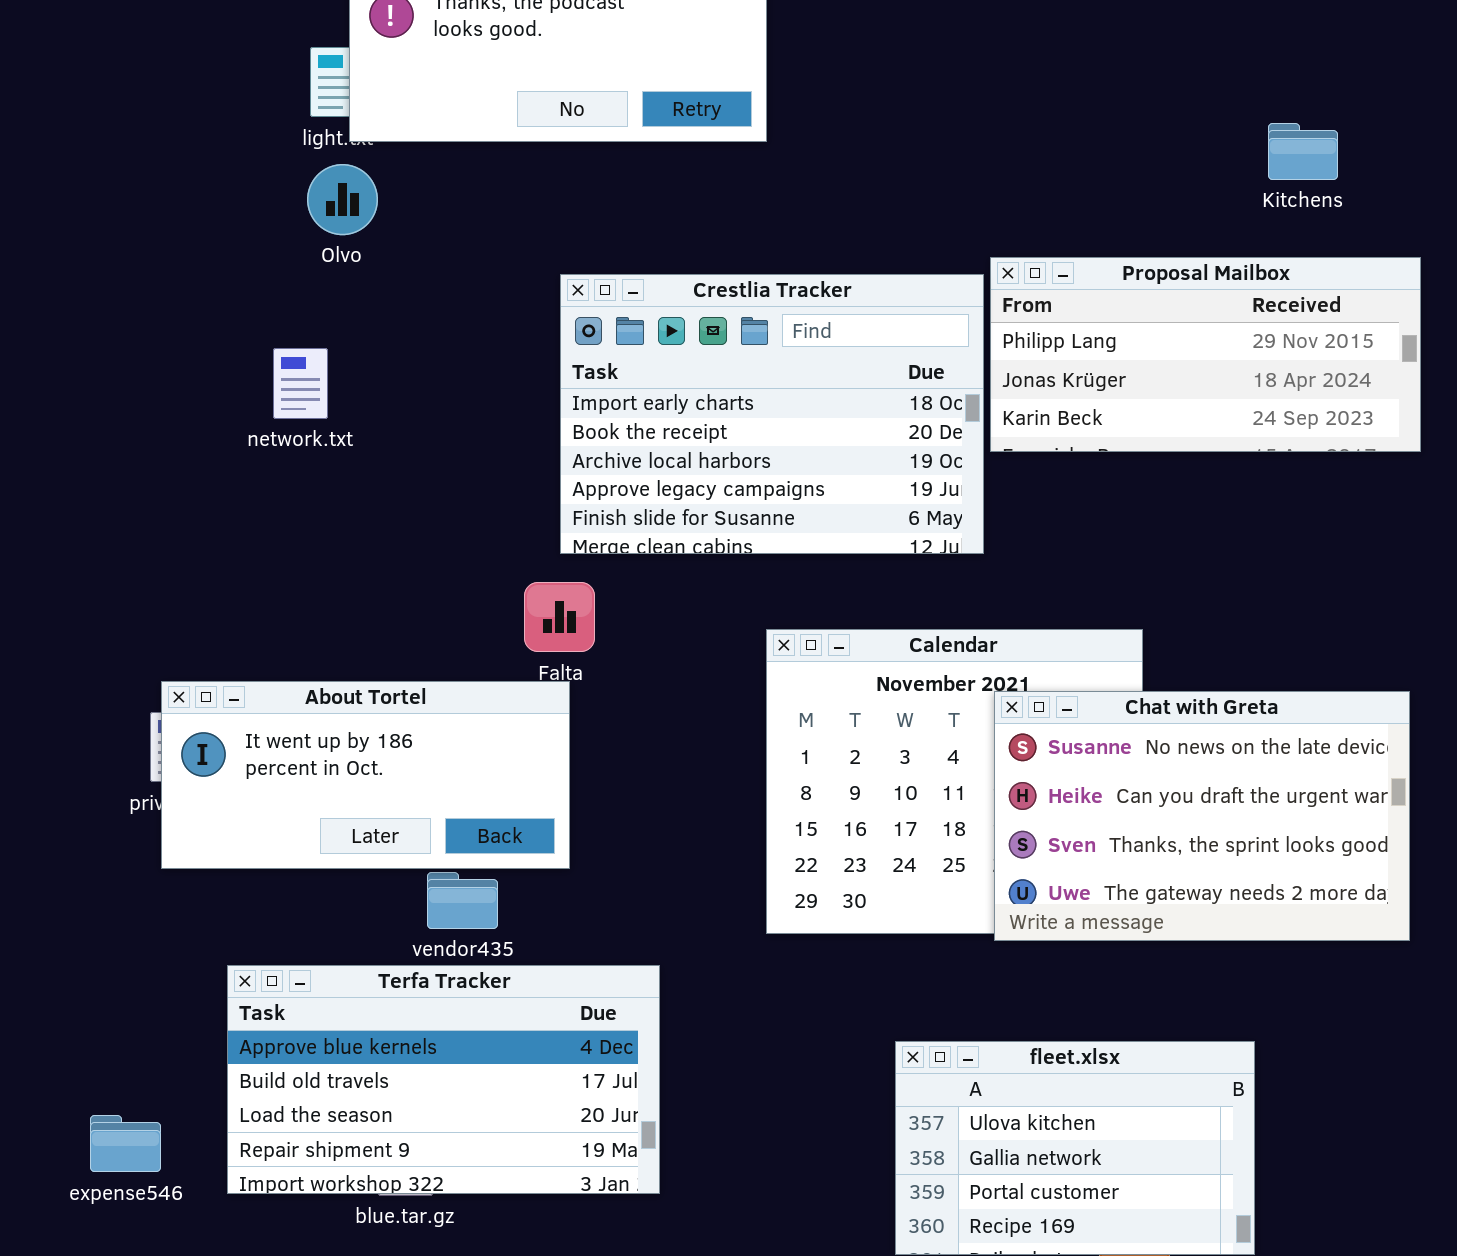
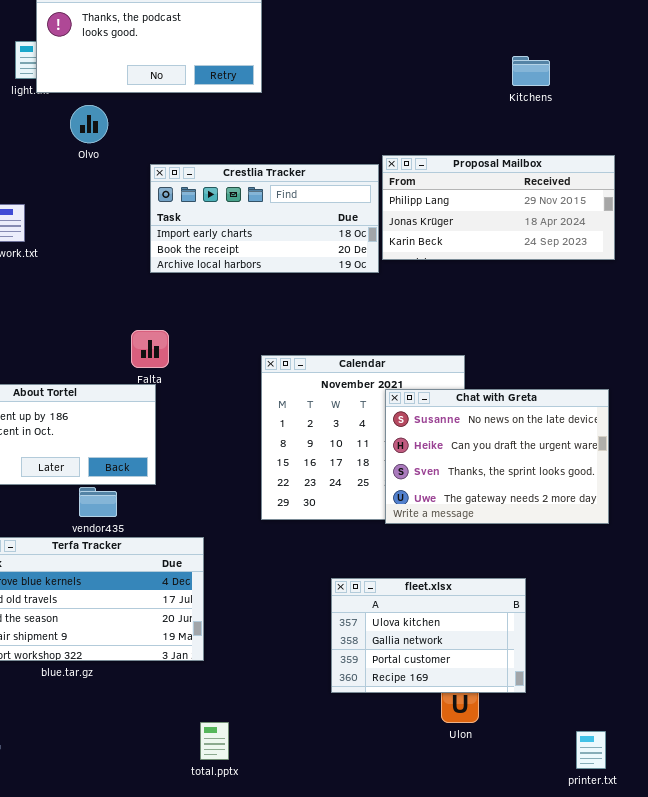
Kitchens: [1268,123,1338,180] -> [512,56,550,86], moved
Olvo: [307,164,378,235] -> [70,105,108,143], moved
Crestlia Tracker: [560,274,984,554] -> [150,164,379,273], resized

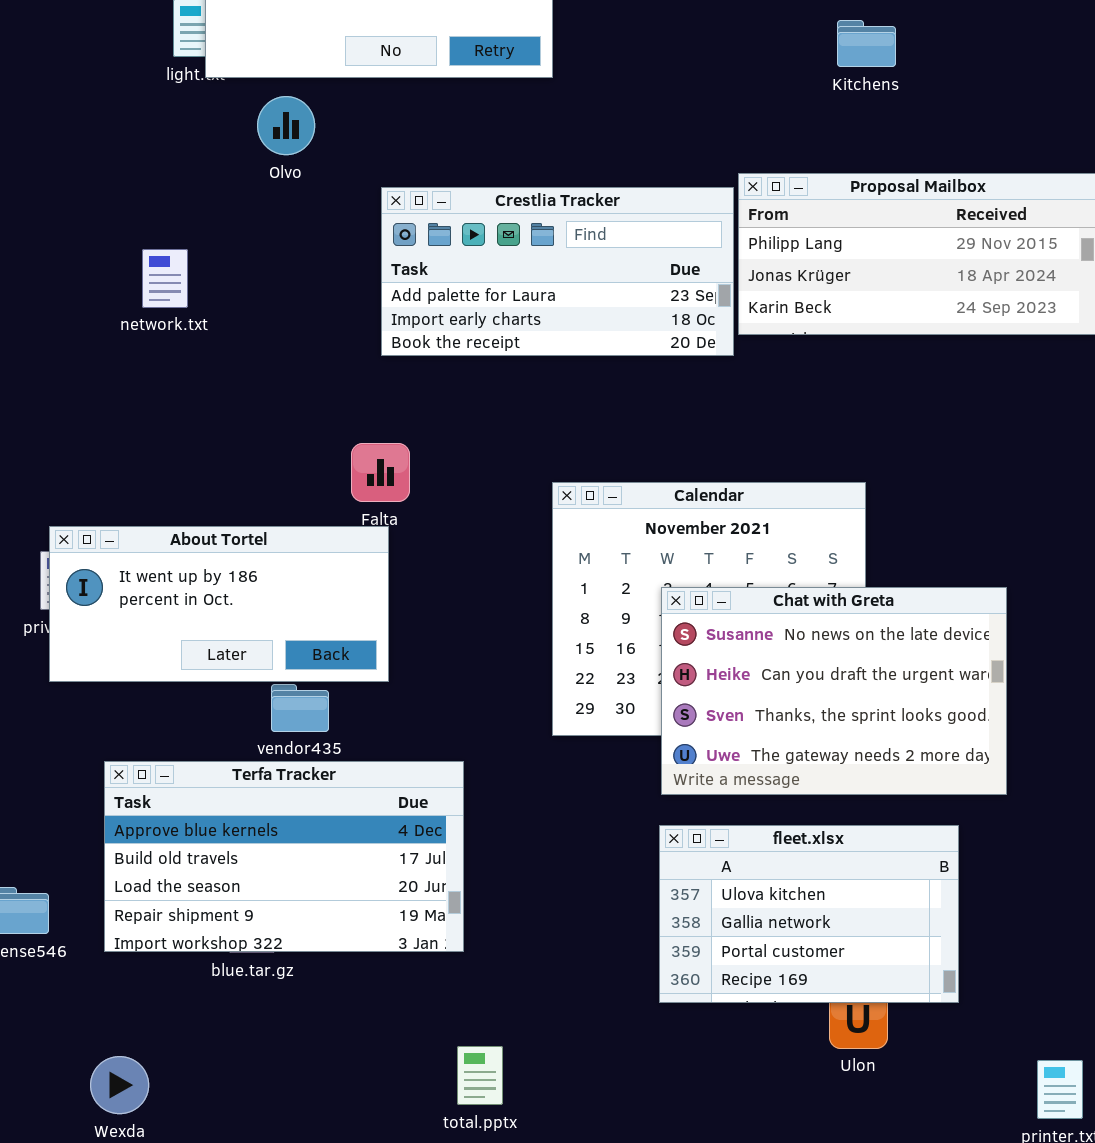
Kitchens: [512,56,550,86] -> [837,20,896,67], moved
Crestlia Tracker: [150,164,379,273] -> [381,187,734,356], scrolled up 1 row
Chat with Greta: [385,389,609,524] -> [661,587,1007,795], moved

